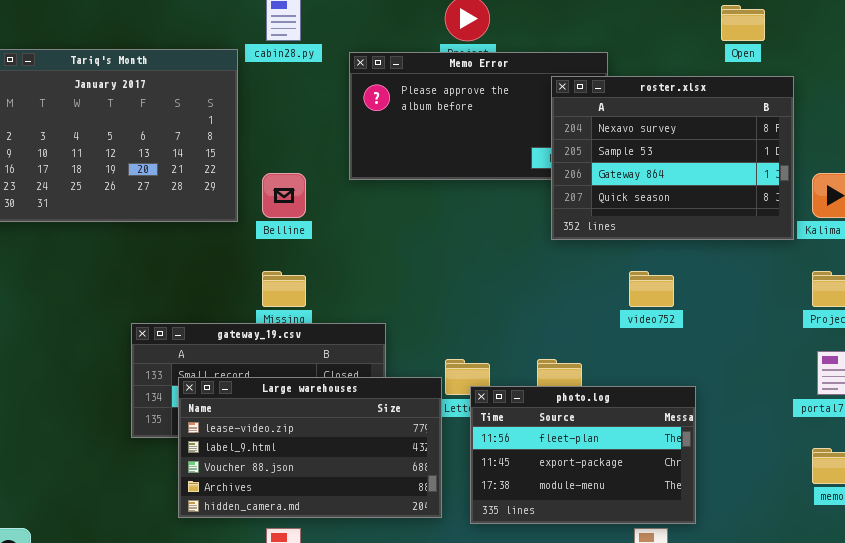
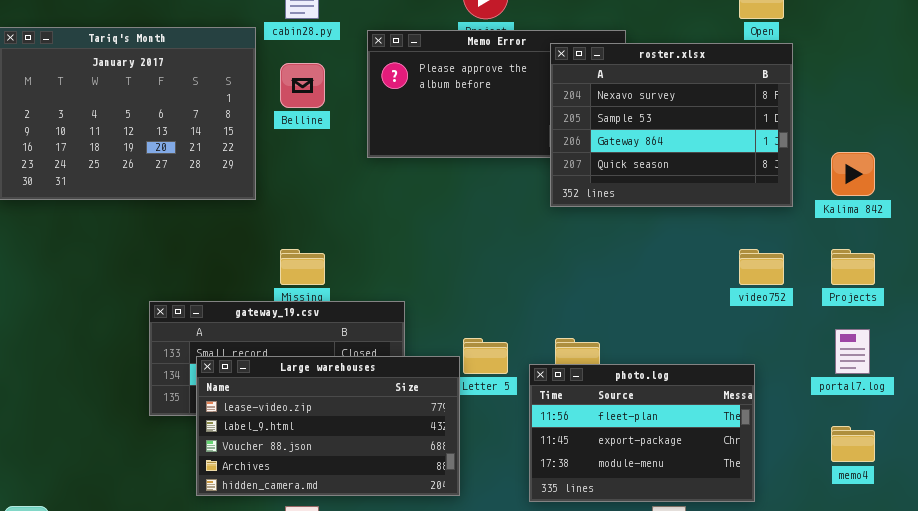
roster.xlsx: [551,76,794,240] -> [550,43,793,207], moved
Belline: [262,173,306,218] -> [280,63,325,108], moved
video752: [629,271,674,307] -> [739,249,784,285], moved
photo.log: [470,386,696,524] -> [529,364,755,502], moved

